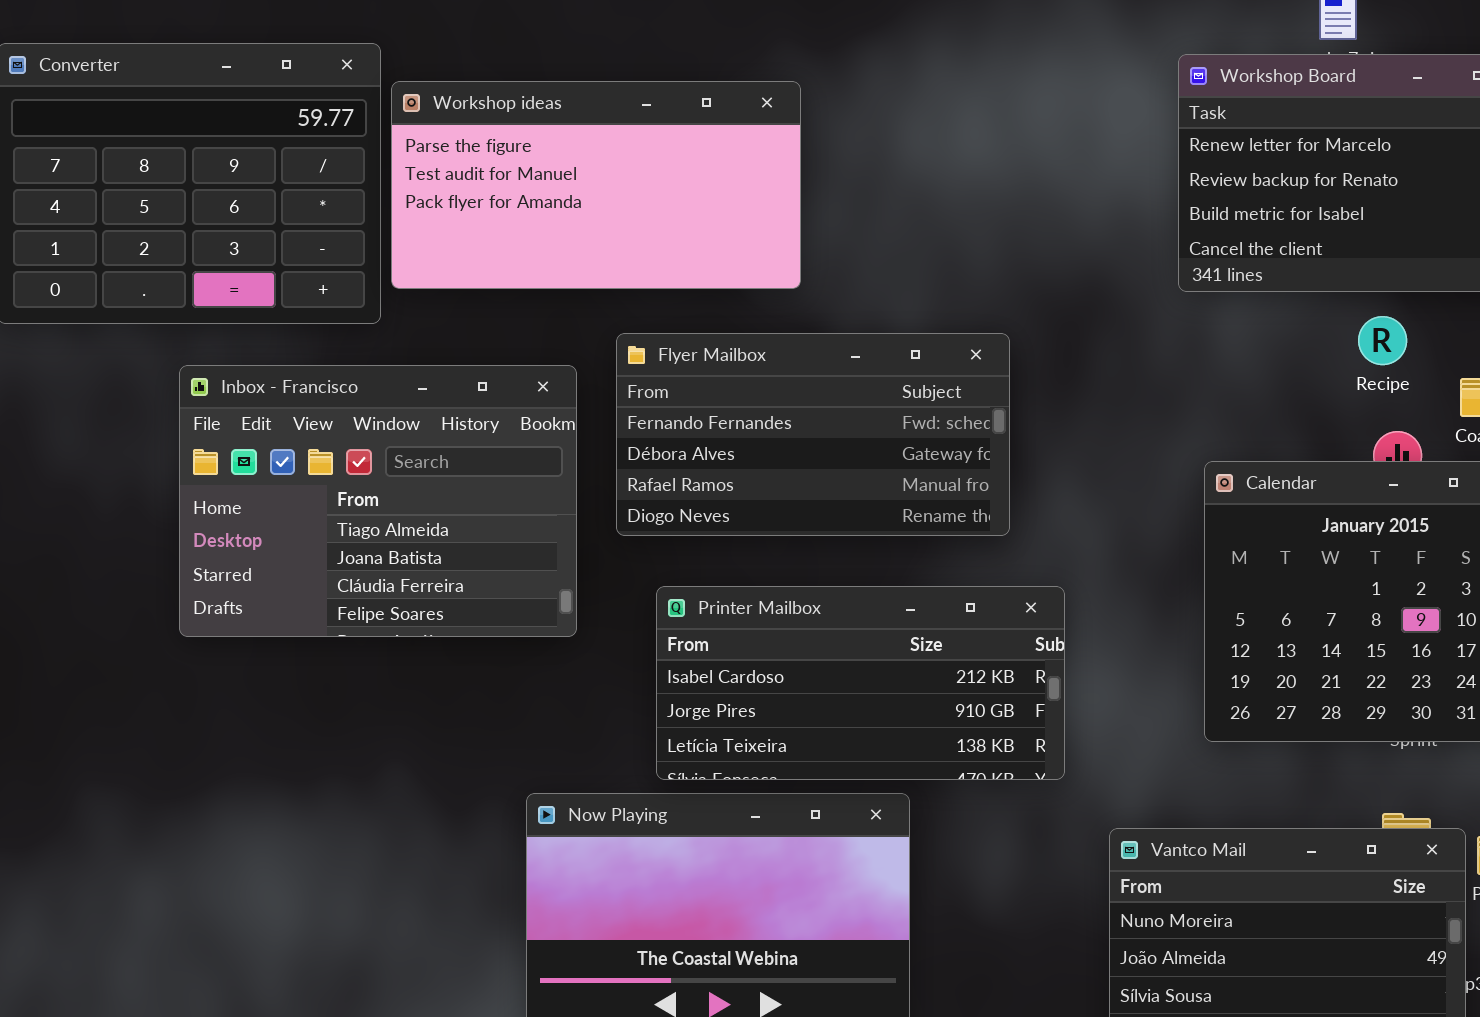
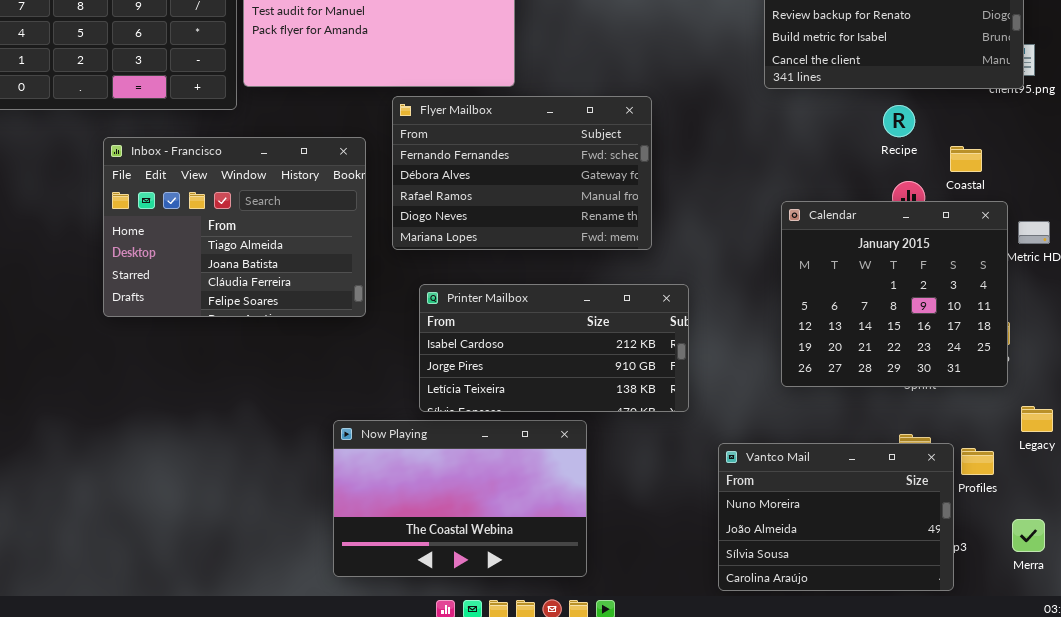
Flyer Mailbox: [616,333,1010,536] -> [392,96,652,250], resized

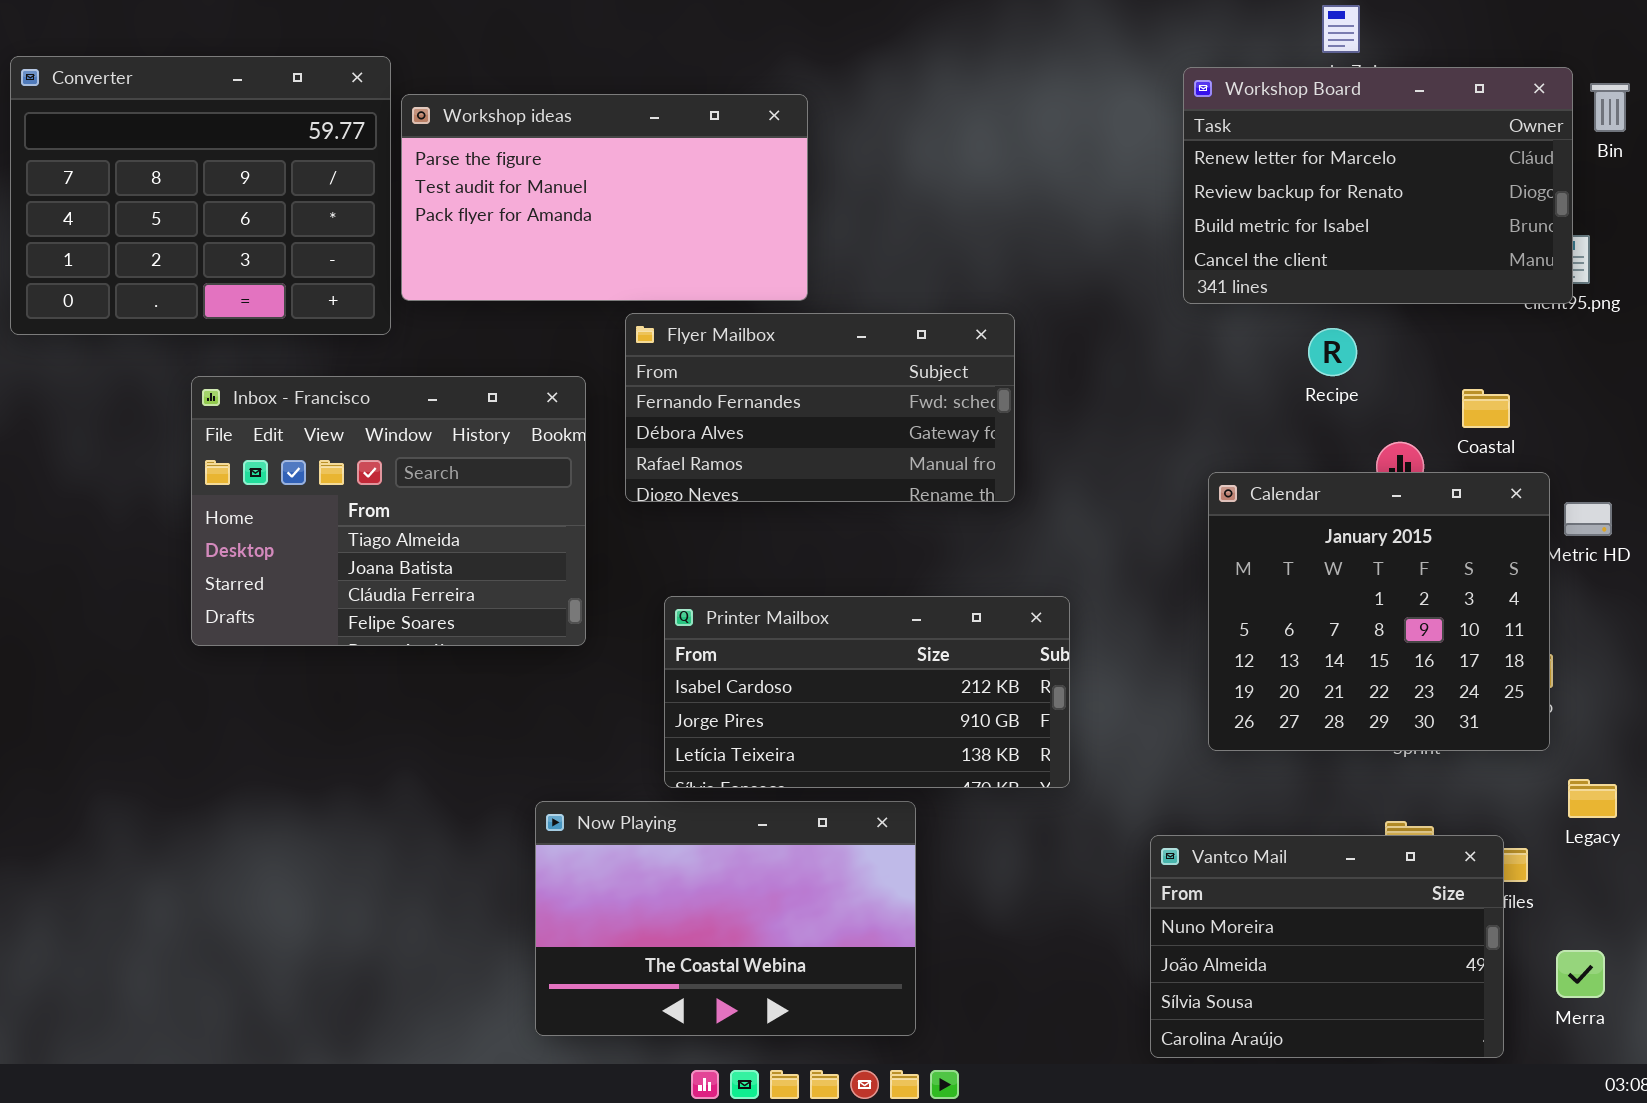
Flyer Mailbox: [392,96,652,250] -> [625,313,1015,502], resized
Recipe: [883,105,915,137] -> [1308,328,1357,376], moved
Vantco Mail: [718,443,954,591] -> [1150,835,1504,1058], moved

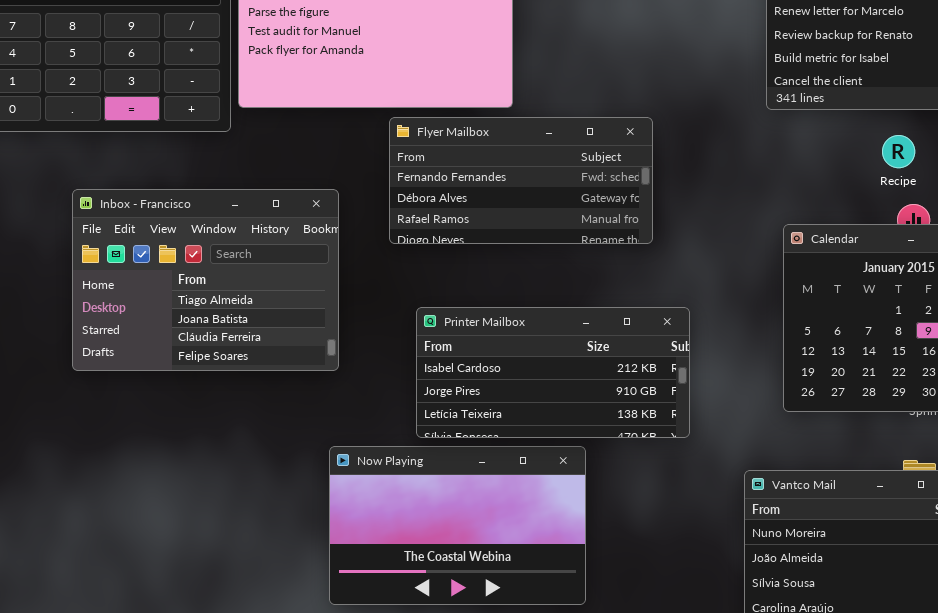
Recipe: [1308,328,1357,376] -> [882,135,915,168], moved
Inbox - Francisco: [191,376,586,646] -> [72,189,339,371], moved

